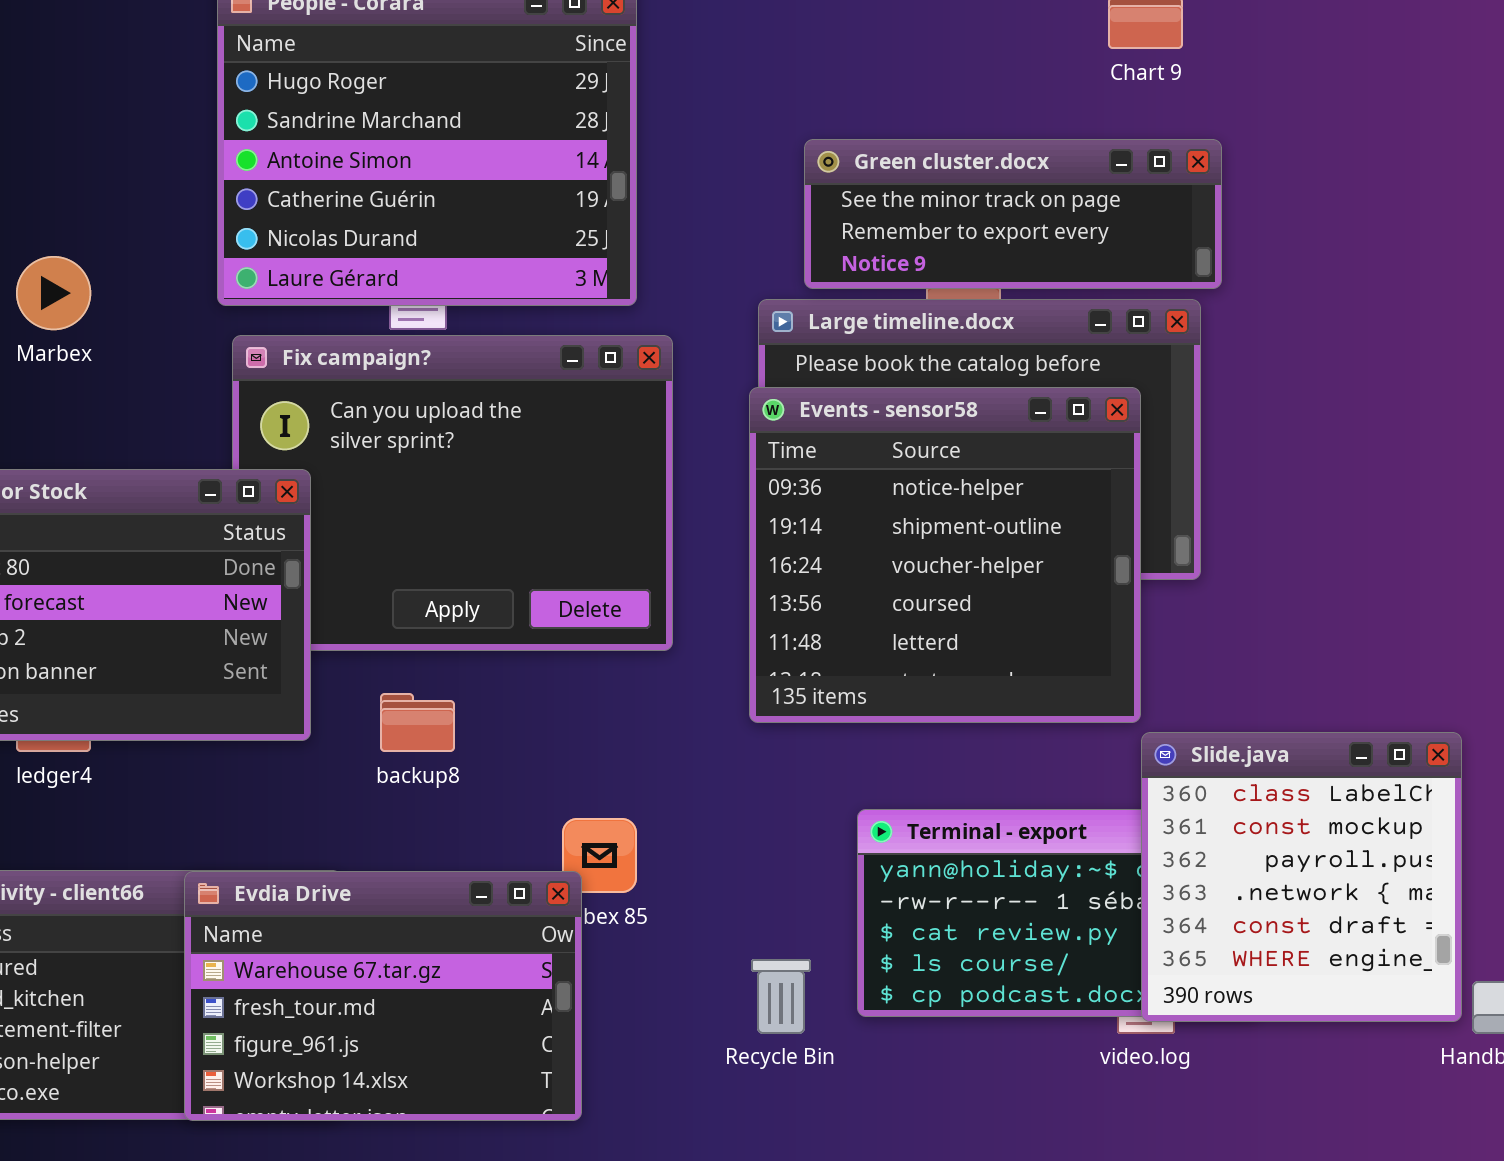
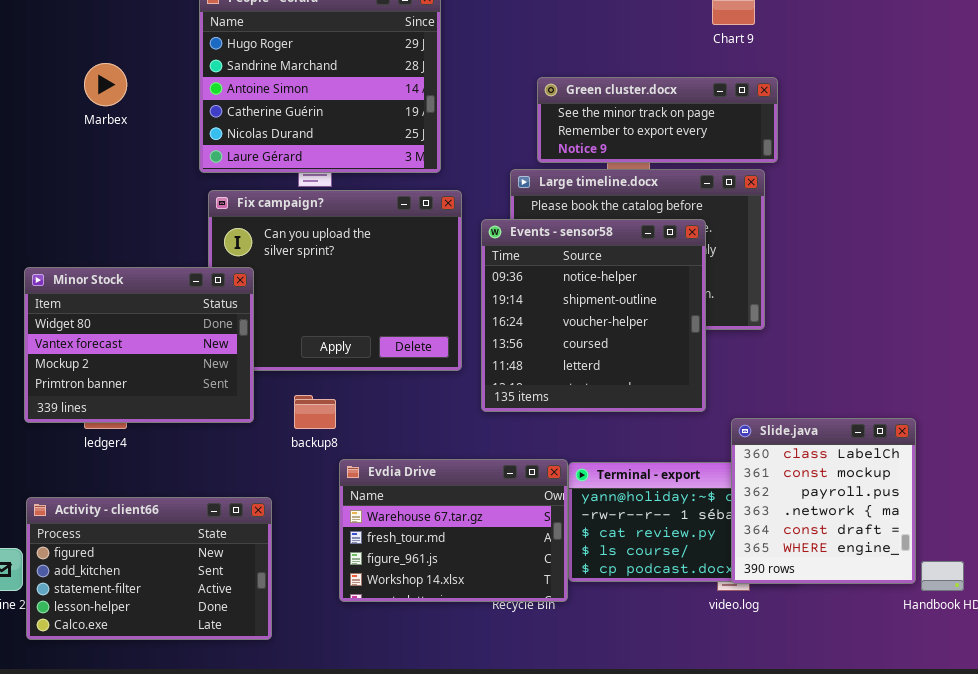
Marbex: [16,256,91,330] -> [84,63,127,106], moved
Events - sensor58: [749,387,1141,723] -> [481,219,706,412], moved
Evdia Drive: [184,871,582,1121] -> [339,459,568,602], moved

